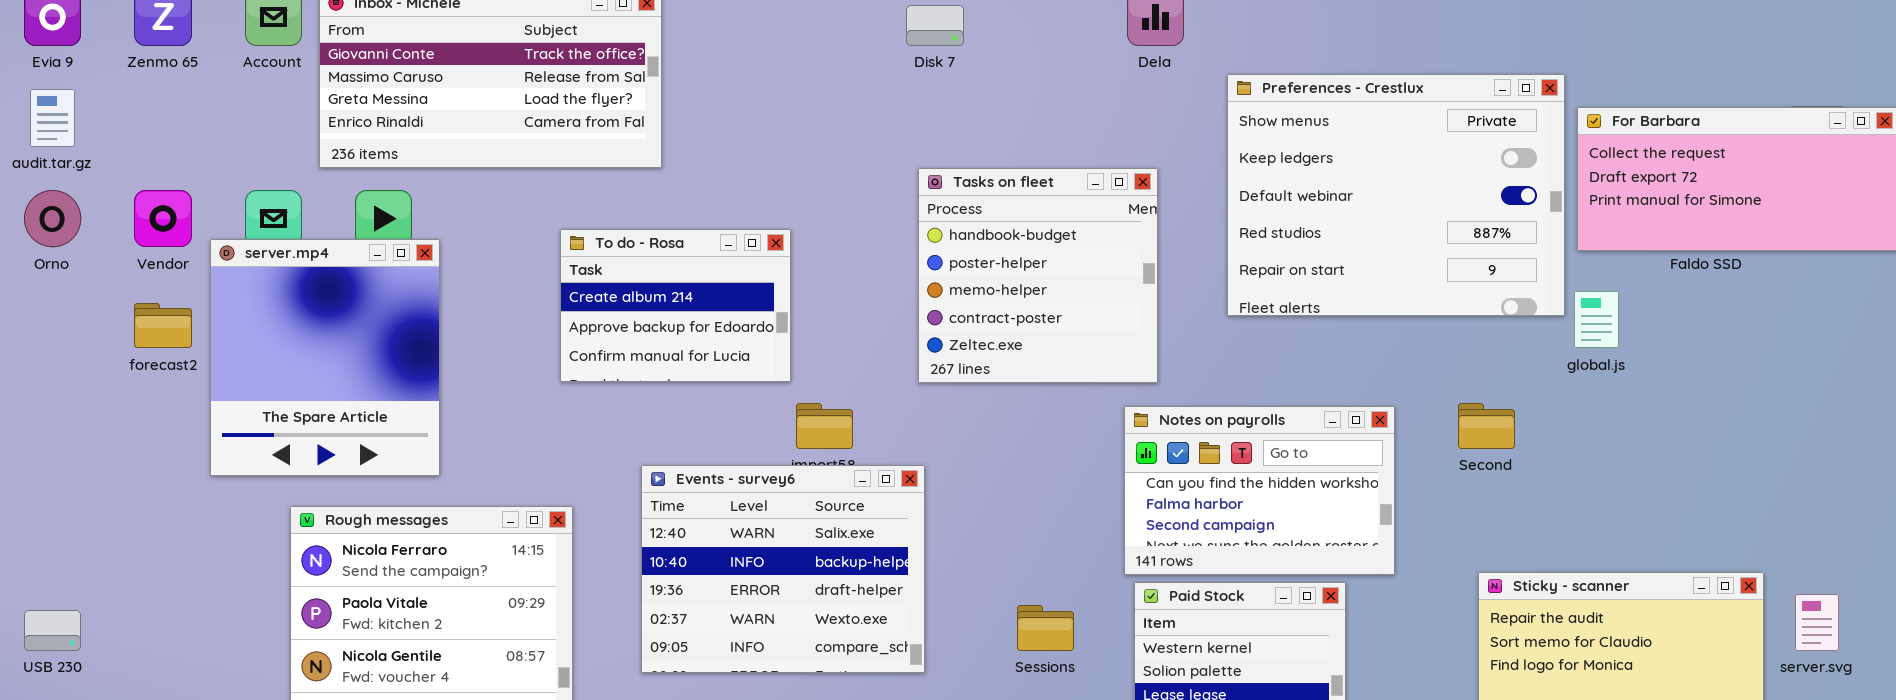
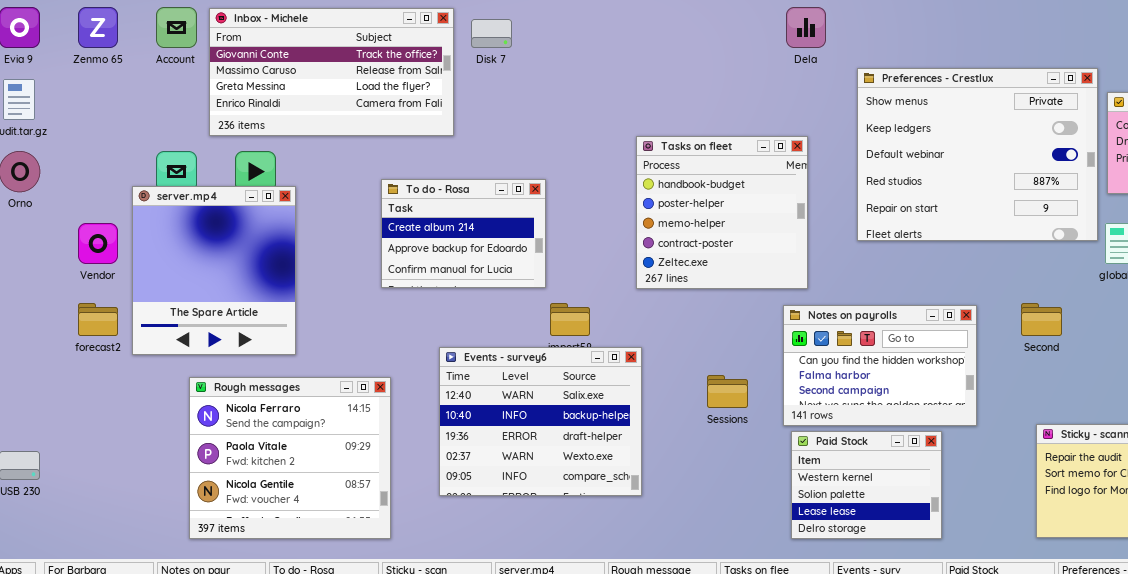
Disk 7: [906,5,964,46] -> [471,19,512,48], moved
Vendor: [134,190,192,247] -> [78,223,118,264], moved
forecast2: [134,303,192,348] -> [78,303,118,336], moved
Sessions: [1017,605,1074,651] -> [707,375,748,408], moved

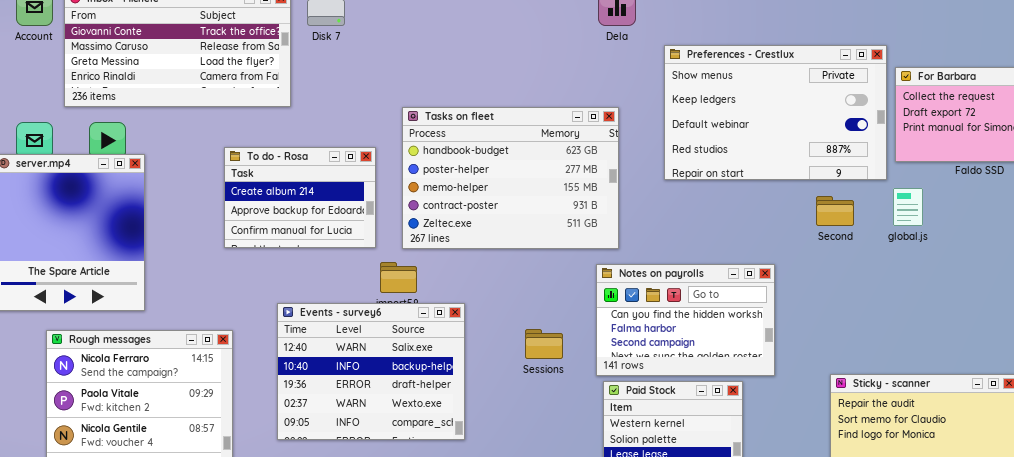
Preferences - Crestlux: [857,68,1098,241] -> [664,45,887,180], resized
Tasks on fleet: [636,136,808,289] -> [402,107,619,249], resized
Second: [1021,303,1062,336] -> [816,196,854,226], moved

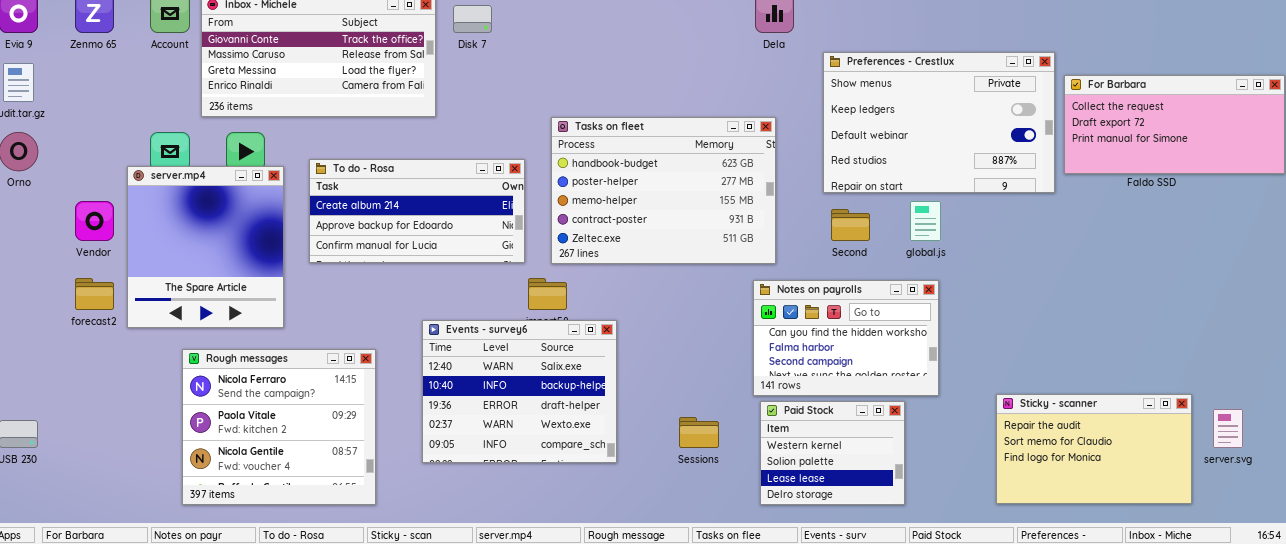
To do - Rosa: [224,147,376,248] -> [309,159,525,263], resized
global.js: [893,188,923,226] -> [910,201,941,241], moved
Second: [816,196,854,226] -> [831,209,870,241], moved
Sessions: [525,329,563,359] -> [679,417,719,448], moved

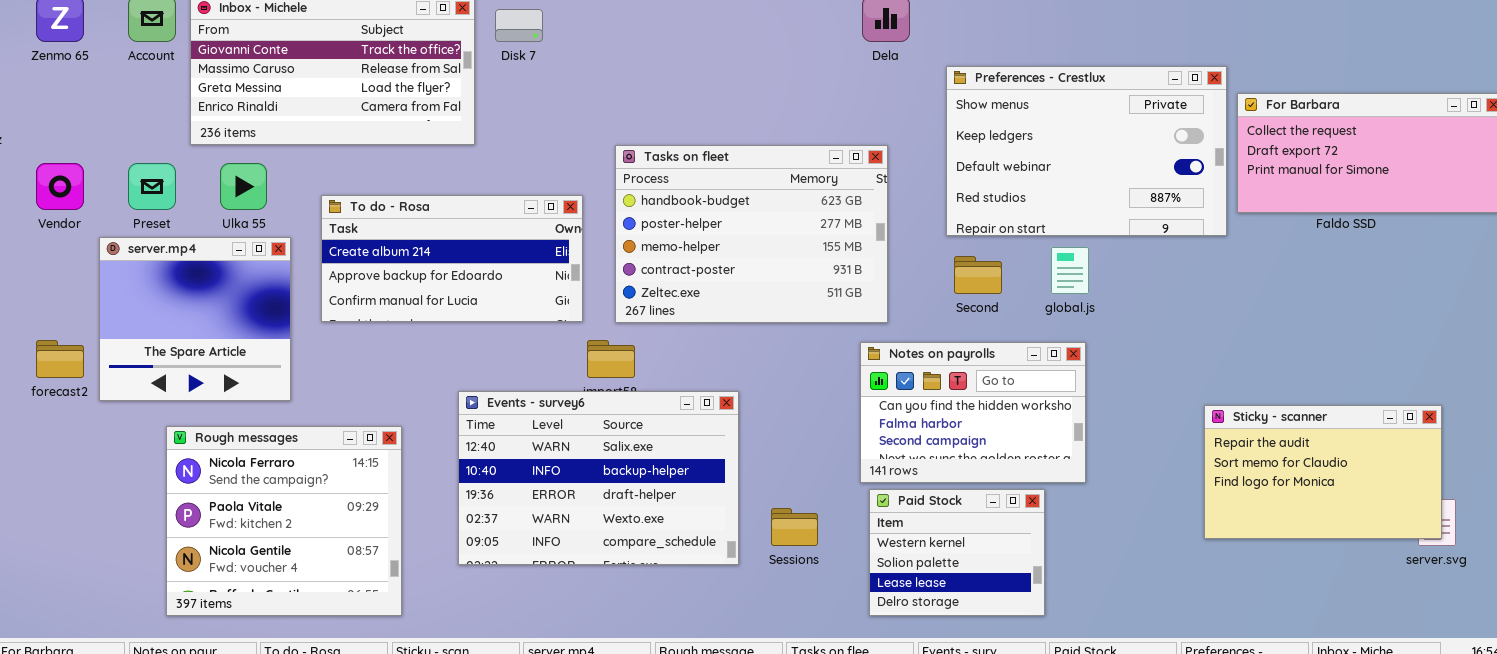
server.mp4: [127,166,284,328] -> [99,237,291,401], resized
Vendor: [75,201,114,241] -> [36,163,84,210], moved
Events - survey6: [422,320,617,463] -> [458,391,739,565], resized
Sticky - scanner: [996,394,1192,504] -> [1204,405,1442,539], moved

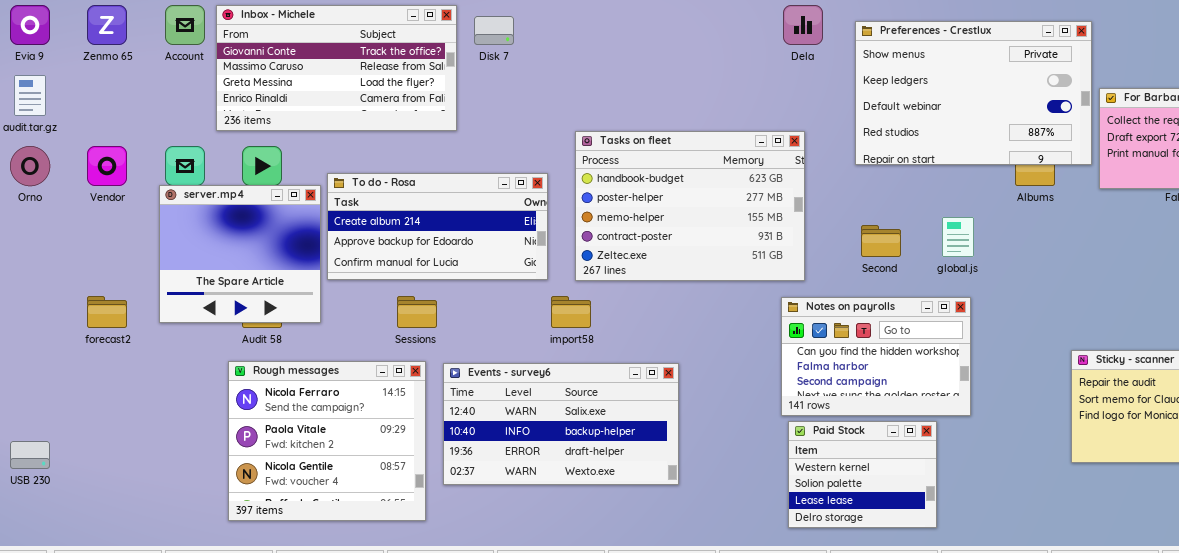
Preferences - Crestlux: [946,66,1227,236] -> [855,21,1092,165], moved
server.mp4: [99,237,291,401] -> [159,185,321,323], moved
Events - survey6: [458,391,739,565] -> [443,363,679,485], resized
Rough messages: [166,426,402,616] -> [228,361,426,521], moved
Sessions: [771,508,818,546] -> [397,296,437,328], moved

